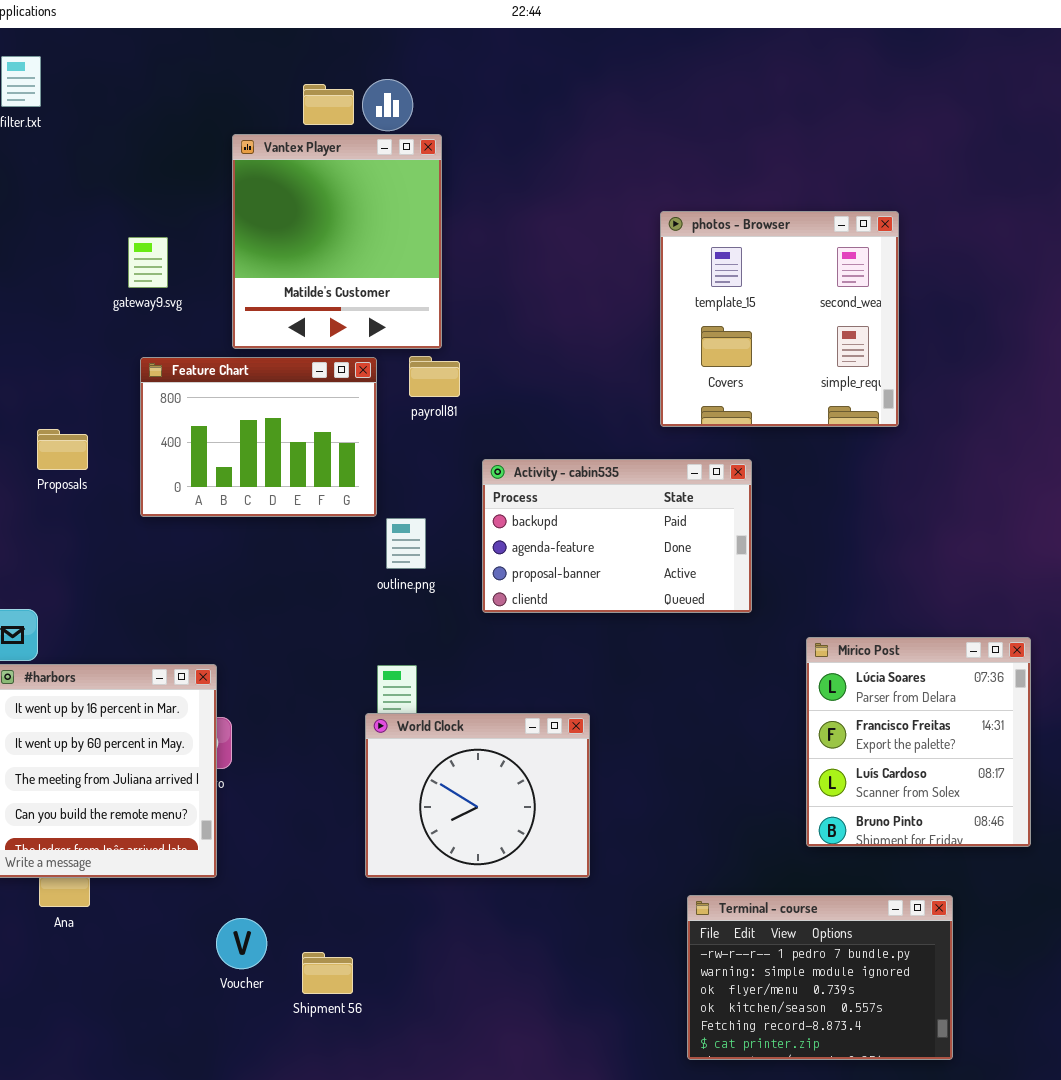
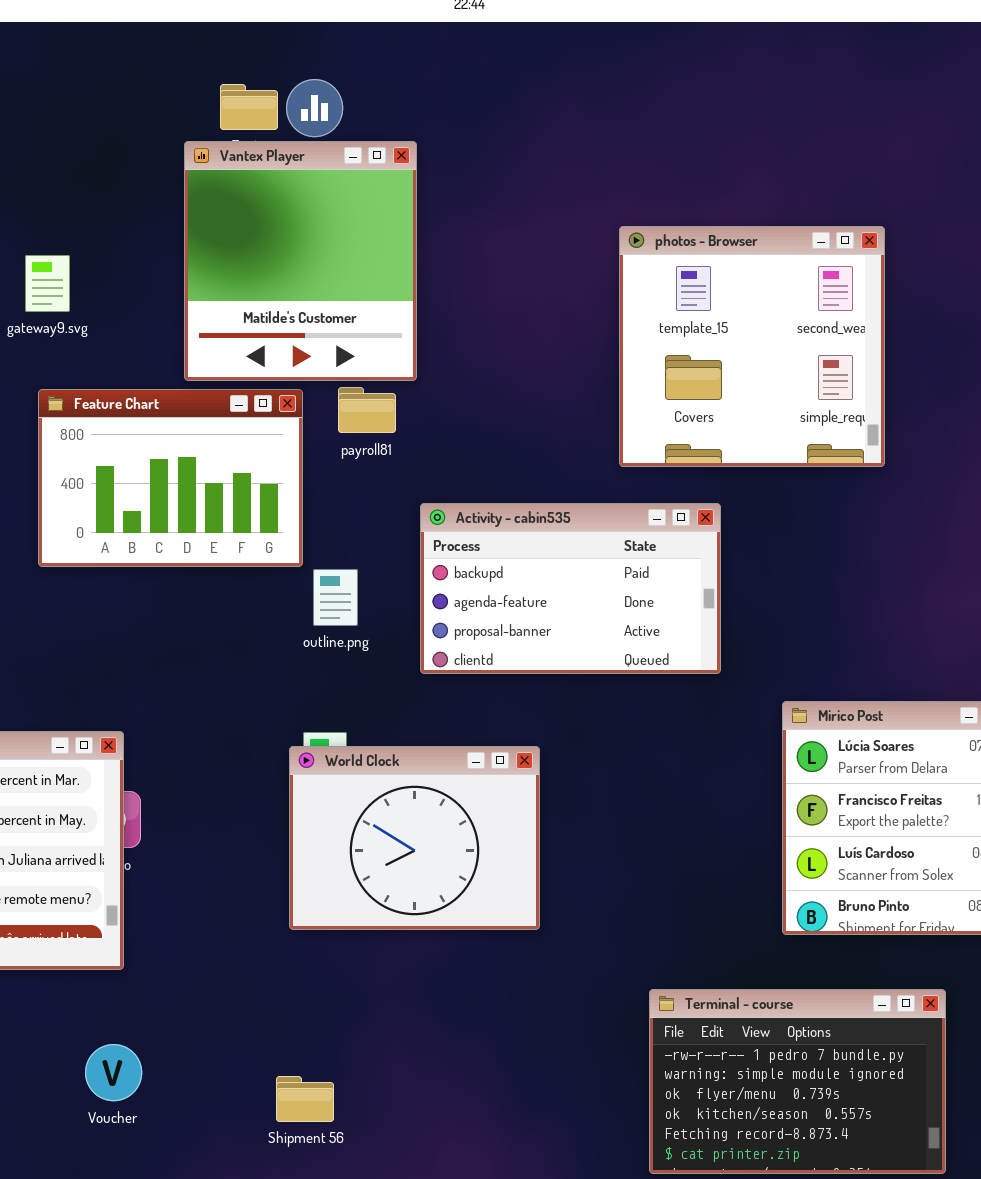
Vantex Player: [232,134,442,349] -> [184,141,417,381], moved
World Clock: [365,713,590,878] -> [289,746,540,930], moved
Voucher: [216,918,267,969] -> [85,1044,142,1101], moved
Shipment 56: [302,952,353,994] -> [276,1076,334,1122], moved

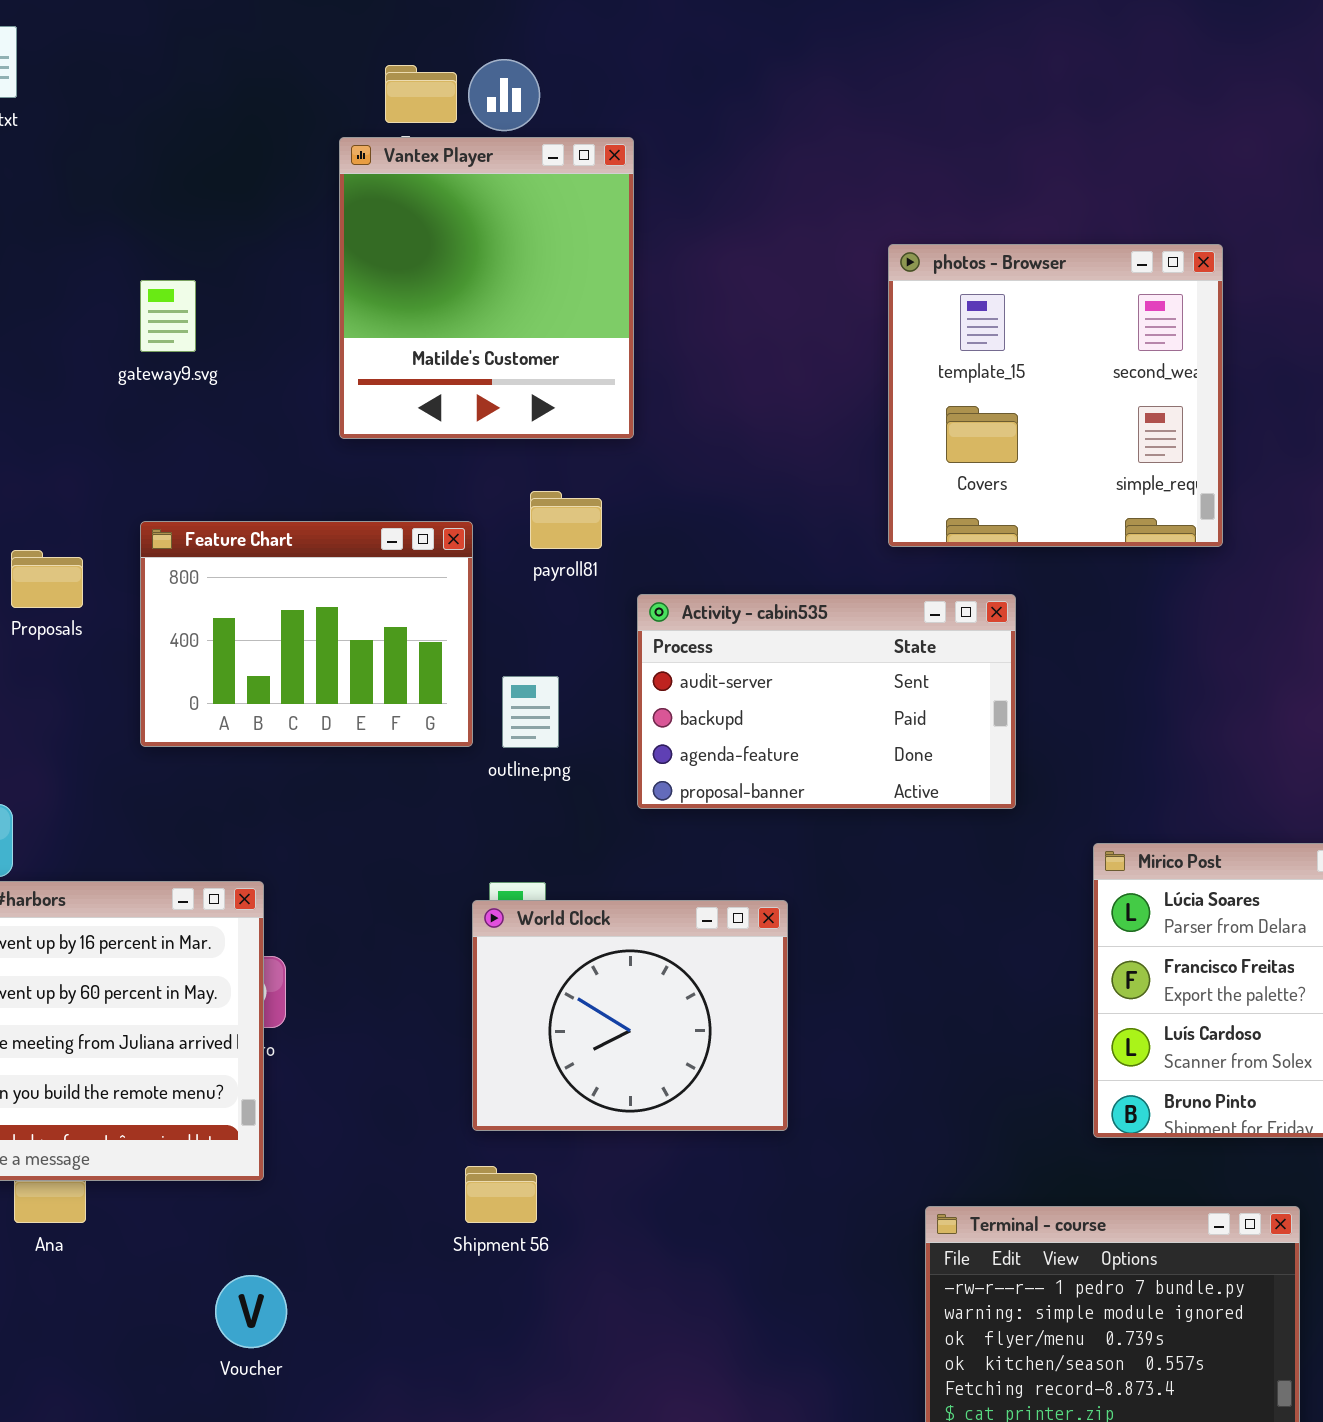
payroll81: [338,387,396,433] -> [530,491,602,549], moved
Feature Chart: [38,389,303,567] -> [140,521,473,747], moved
Activity - cabin535: [420,503,721,674] -> [637,594,1016,809], scrolled up 1 row
Shipment 56: [276,1076,334,1122] -> [465,1166,537,1223], moved

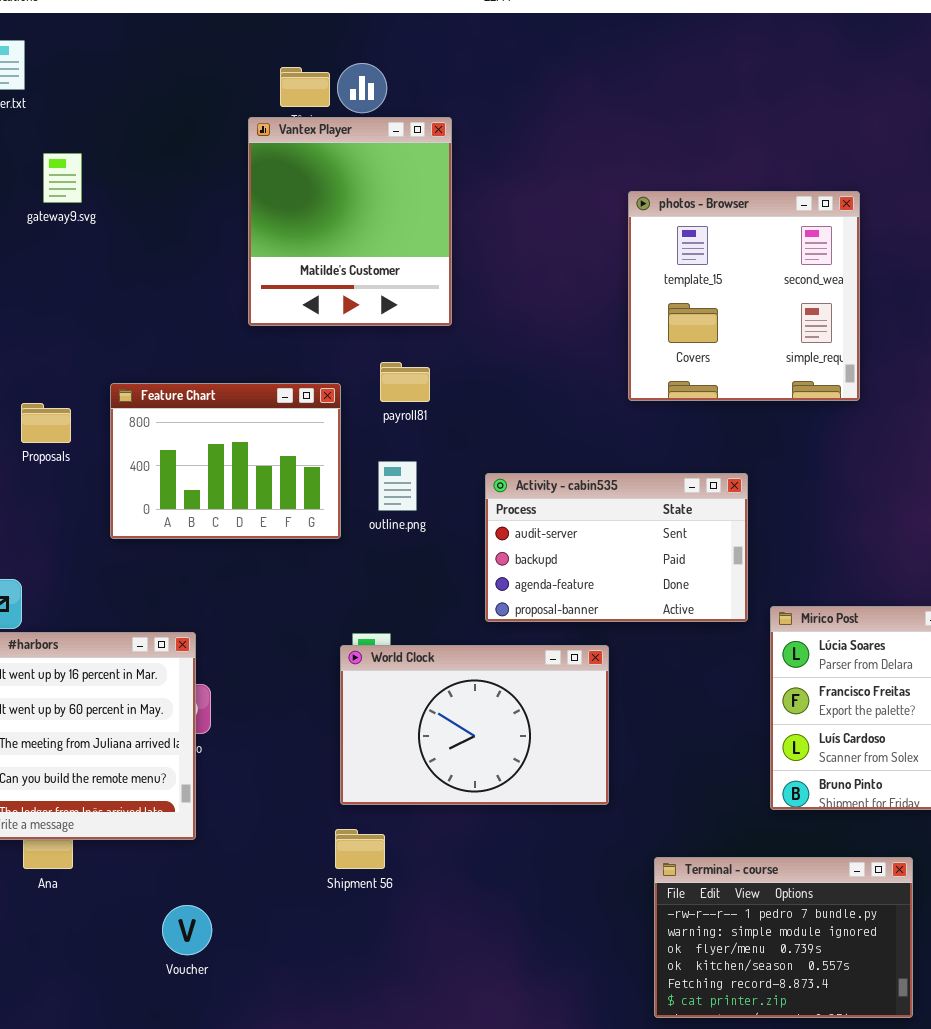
gateway9.svg: [140,280,196,352] -> [43,153,82,203], moved
Activity - cabin535: [637,594,1016,809] -> [485,473,748,622], moved
outline.png: [502,676,559,748] -> [378,461,417,511], moved
World Clock: [472,900,788,1131] -> [340,645,609,805], resized

